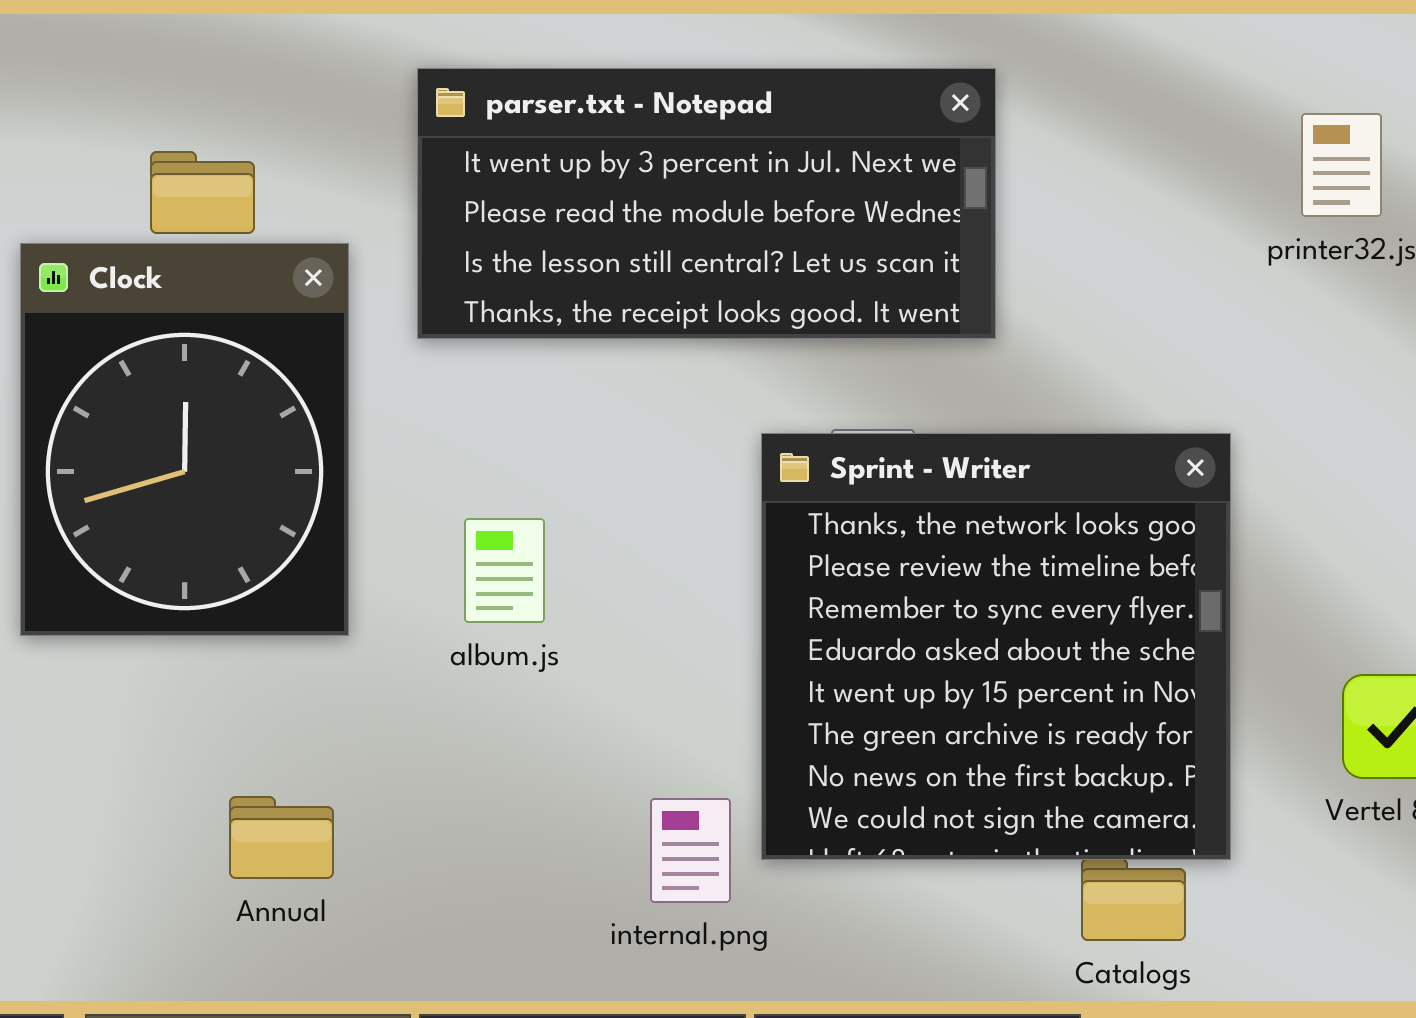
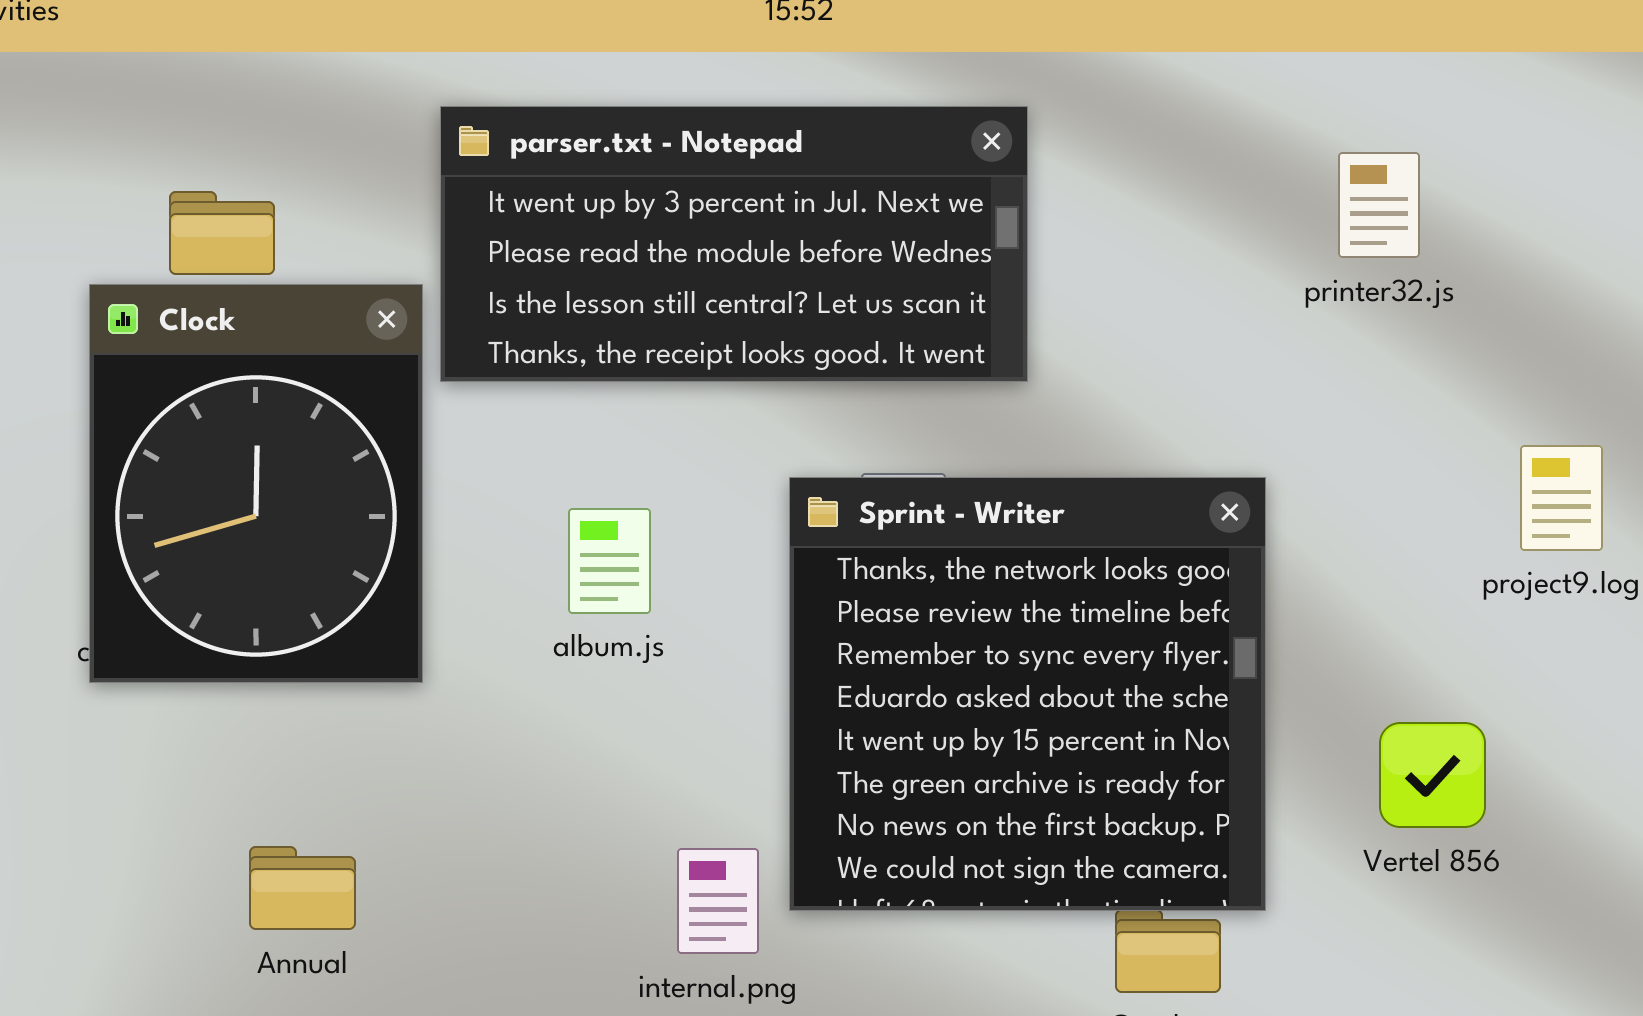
Clock: [20,243,349,636] -> [89,284,423,683], moved
album.js: [464,518,545,623] -> [568,508,651,614], moved

